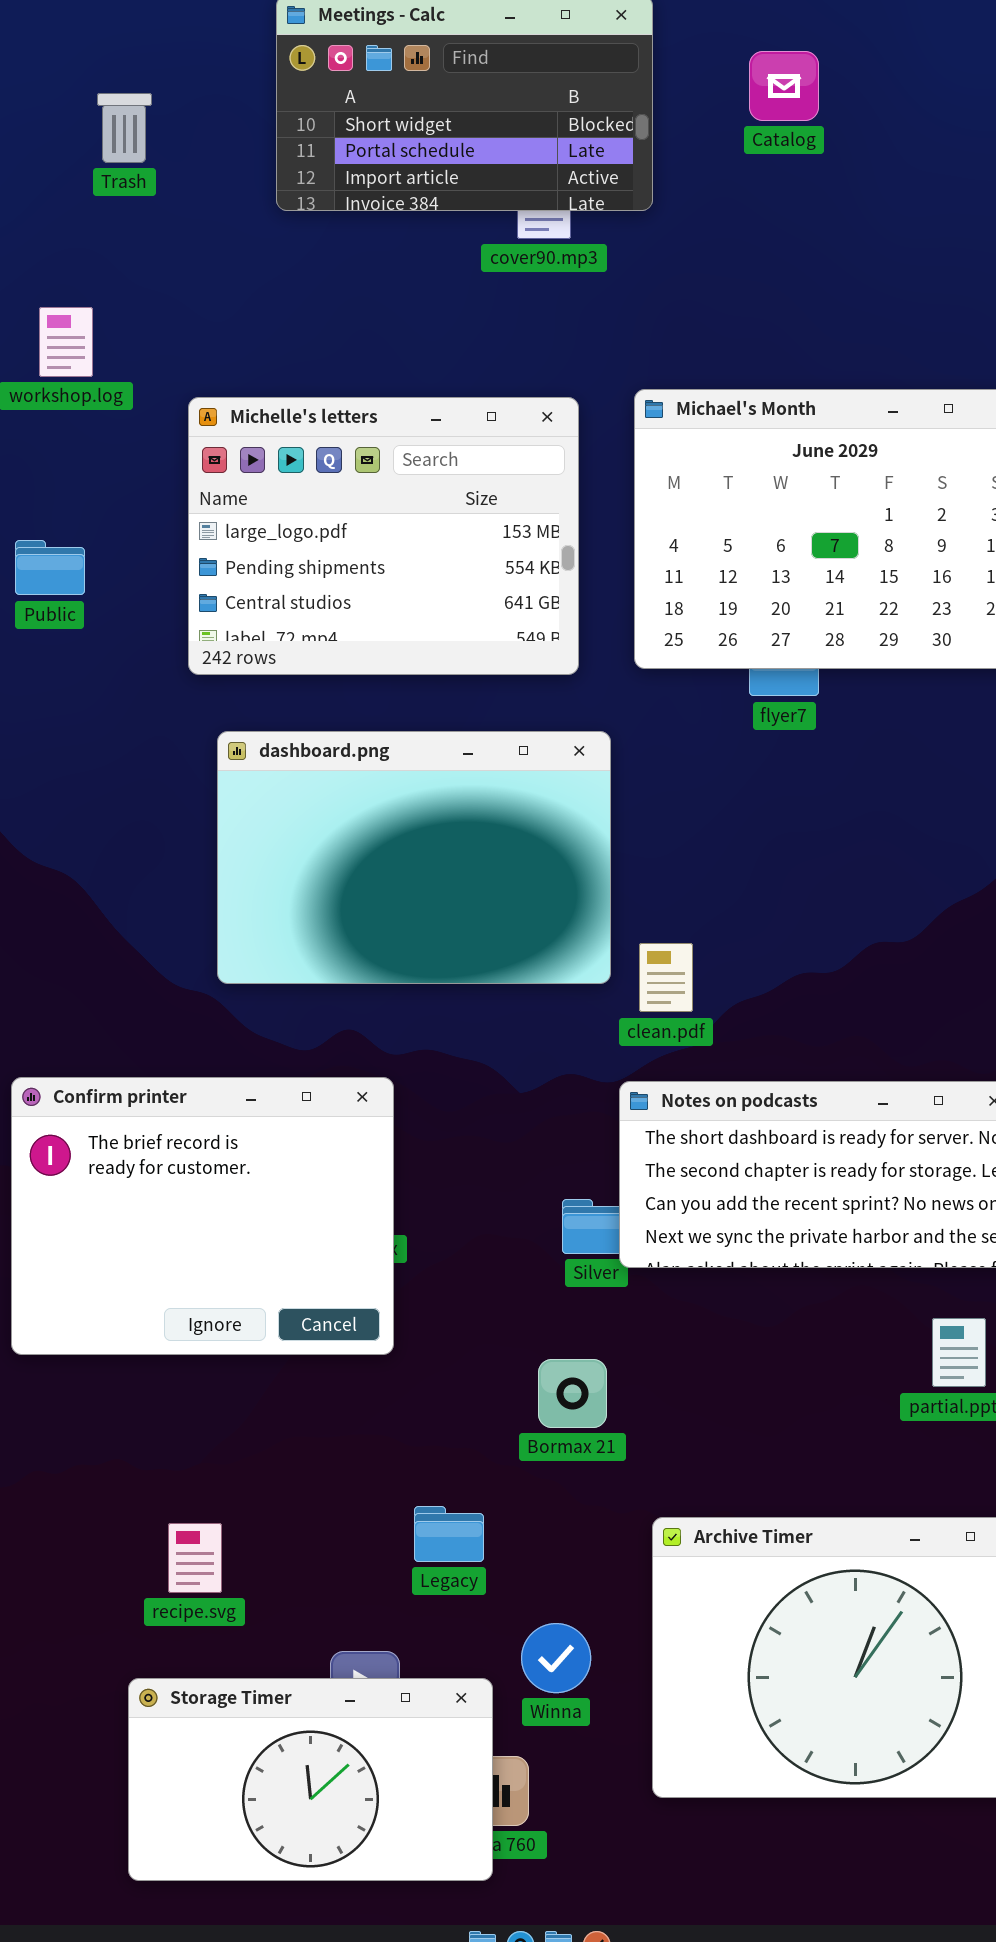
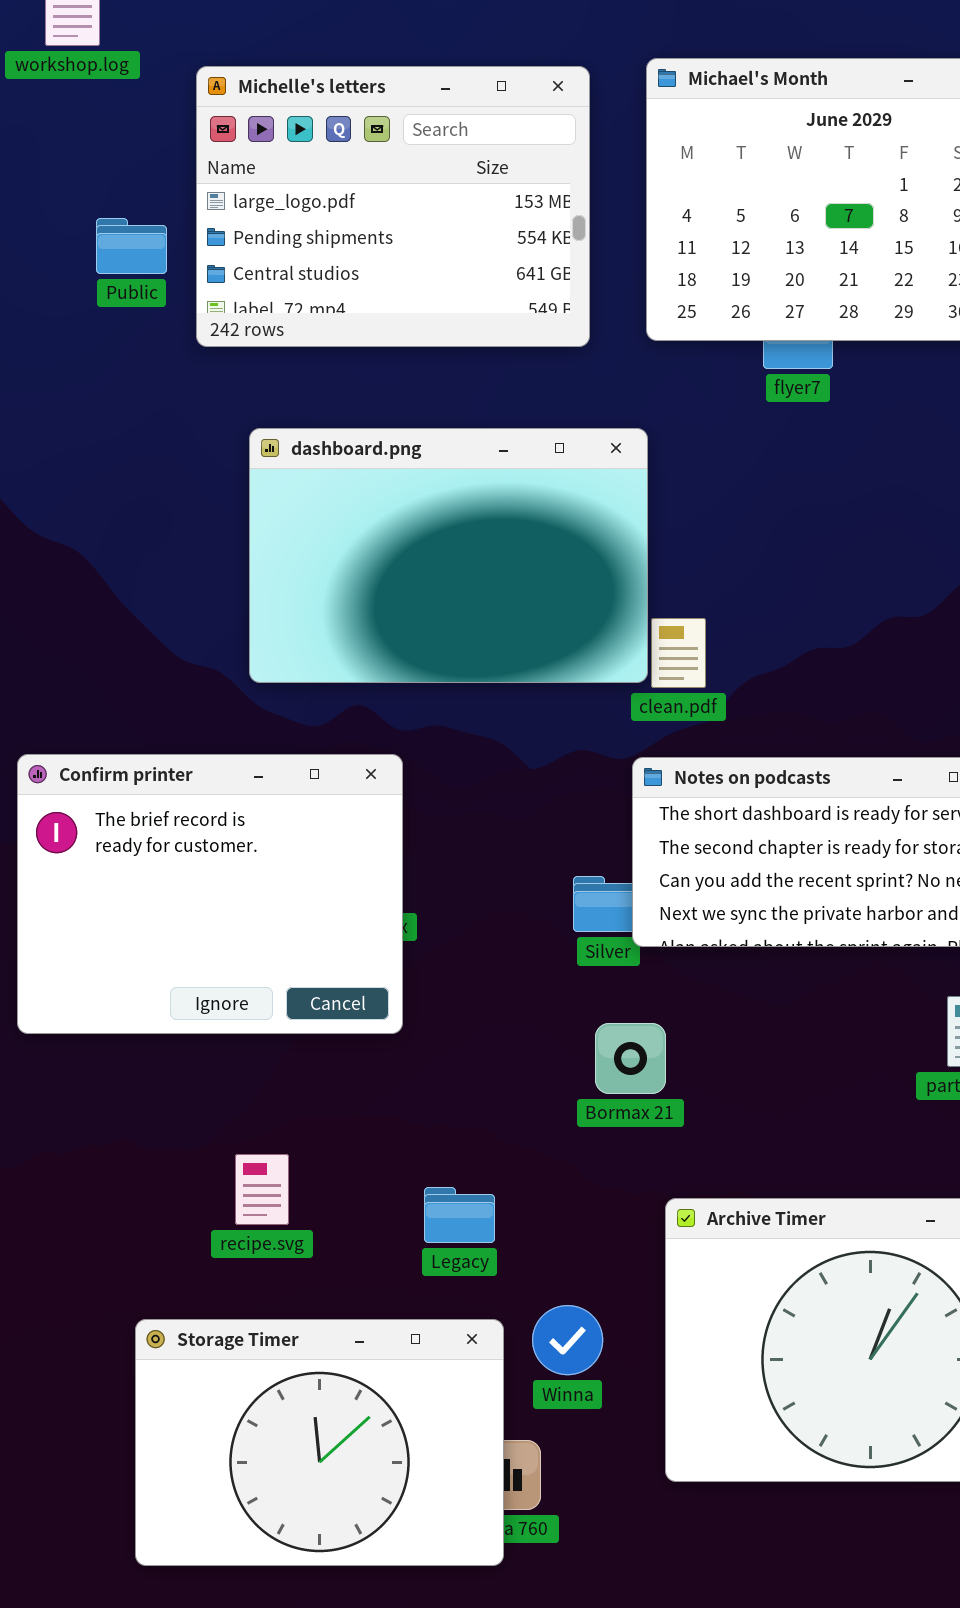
Public: [15,540,85,595] -> [96,218,167,274], moved
dashboard.png: [217,731,611,984] -> [249,428,648,683], moved
Bormax 21: [538,1359,607,1428] -> [595,1023,666,1094], moved
recipe.svg: [168,1523,222,1593] -> [235,1154,289,1225], moved
Storage Timer: [128,1678,493,1881] -> [135,1319,504,1566], resized

